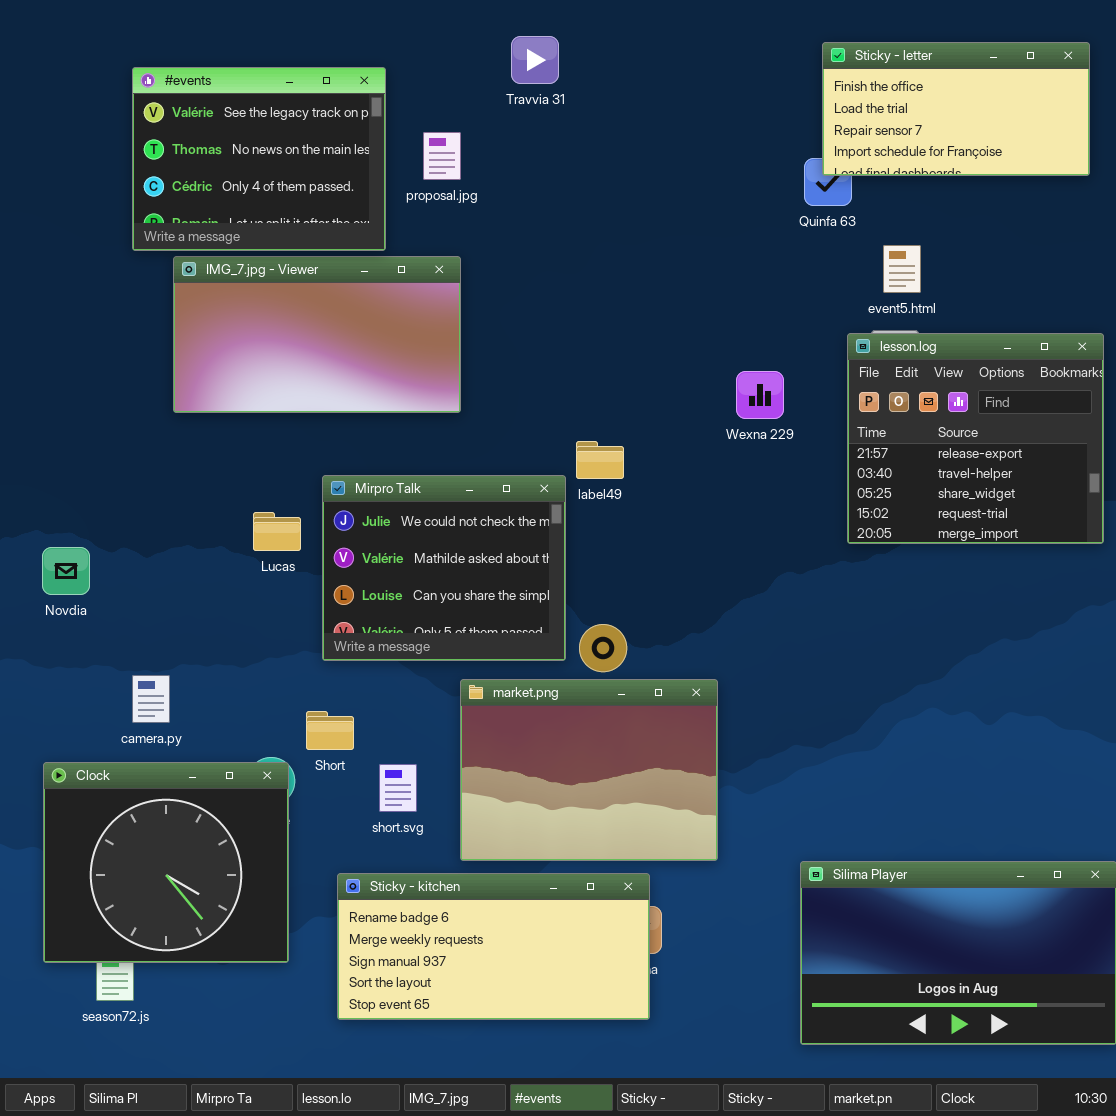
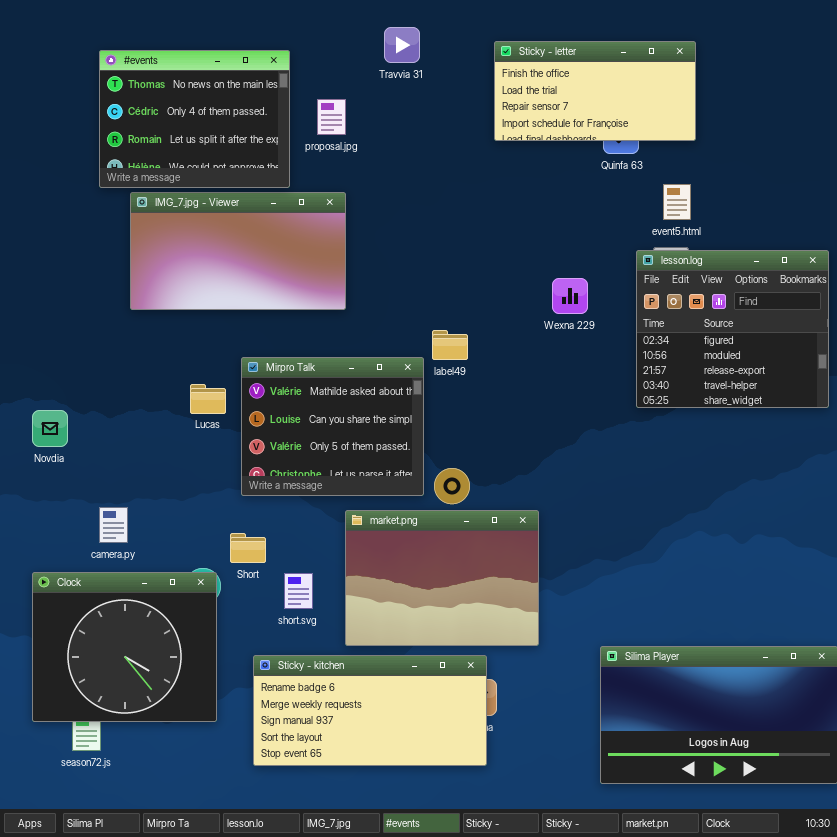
Sticky - letter: [822,42,1090,176] -> [494,41,696,141], moved
#events: [132,67,386,251] -> [99,50,290,188], scrolled down 1 row
lesson.log: [847,333,1104,544] -> [636,250,829,408], scrolled up 2 rows
Mirpro Talk: [322,475,566,661] -> [241,357,424,496], scrolled down 1 row

